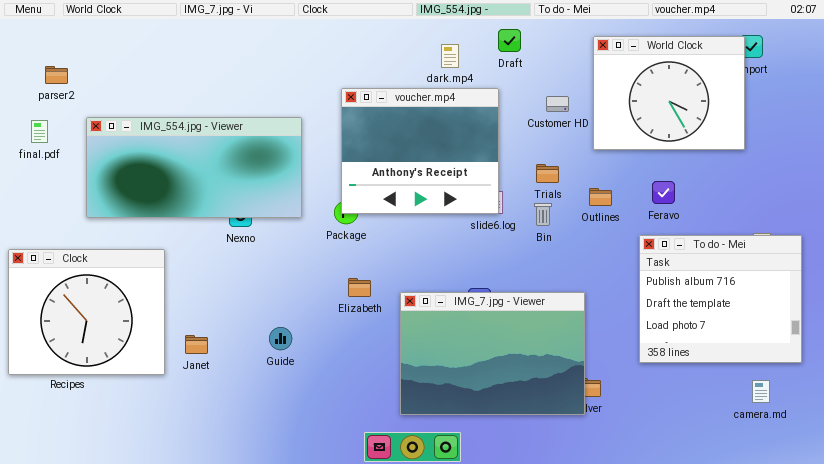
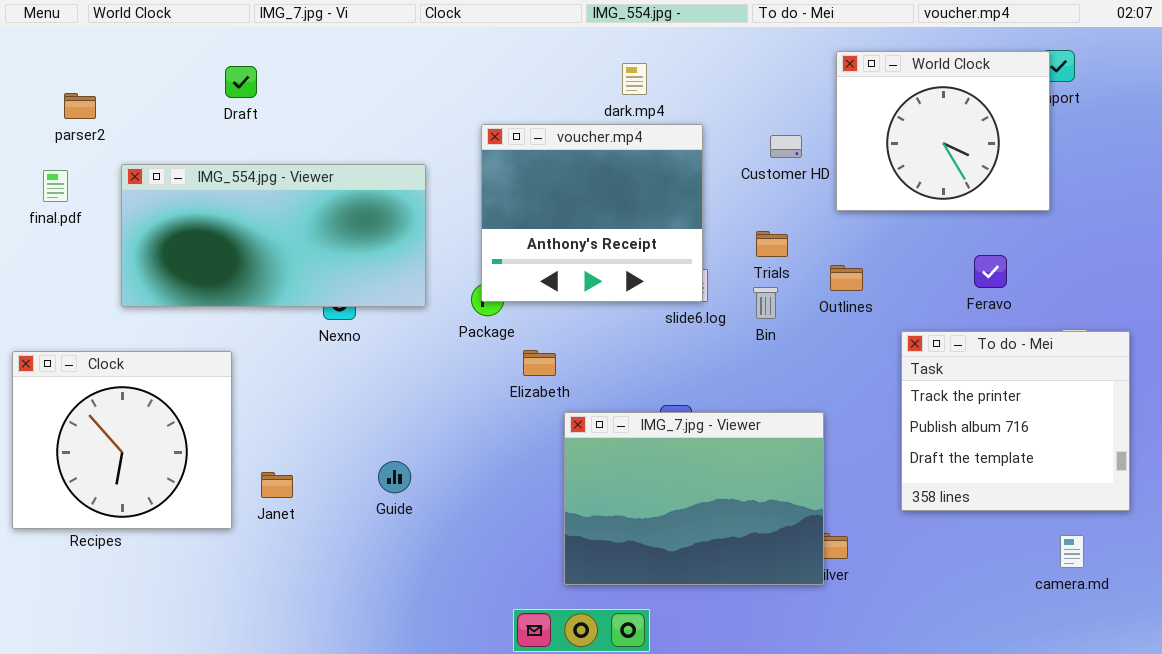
Draft: [498,29,521,52] -> [225,66,257,98], moved
Feravo: [652,181,675,204] -> [974,255,1007,288], moved
To do - Mei: [639,235,802,363] -> [901,331,1130,511], scrolled up 1 row
Elizabeth: [348,278,371,297] -> [523,350,556,376], moved

